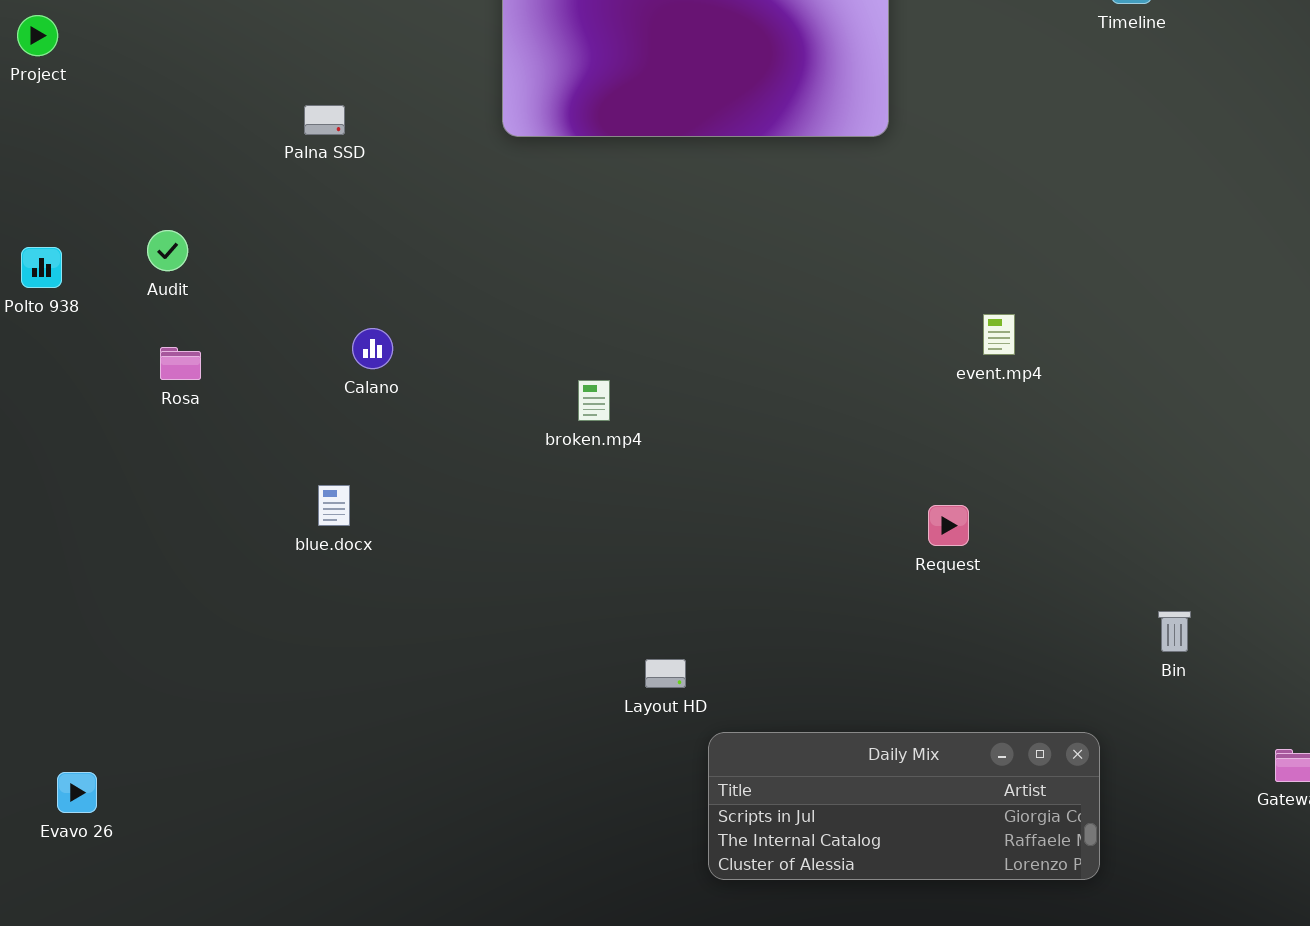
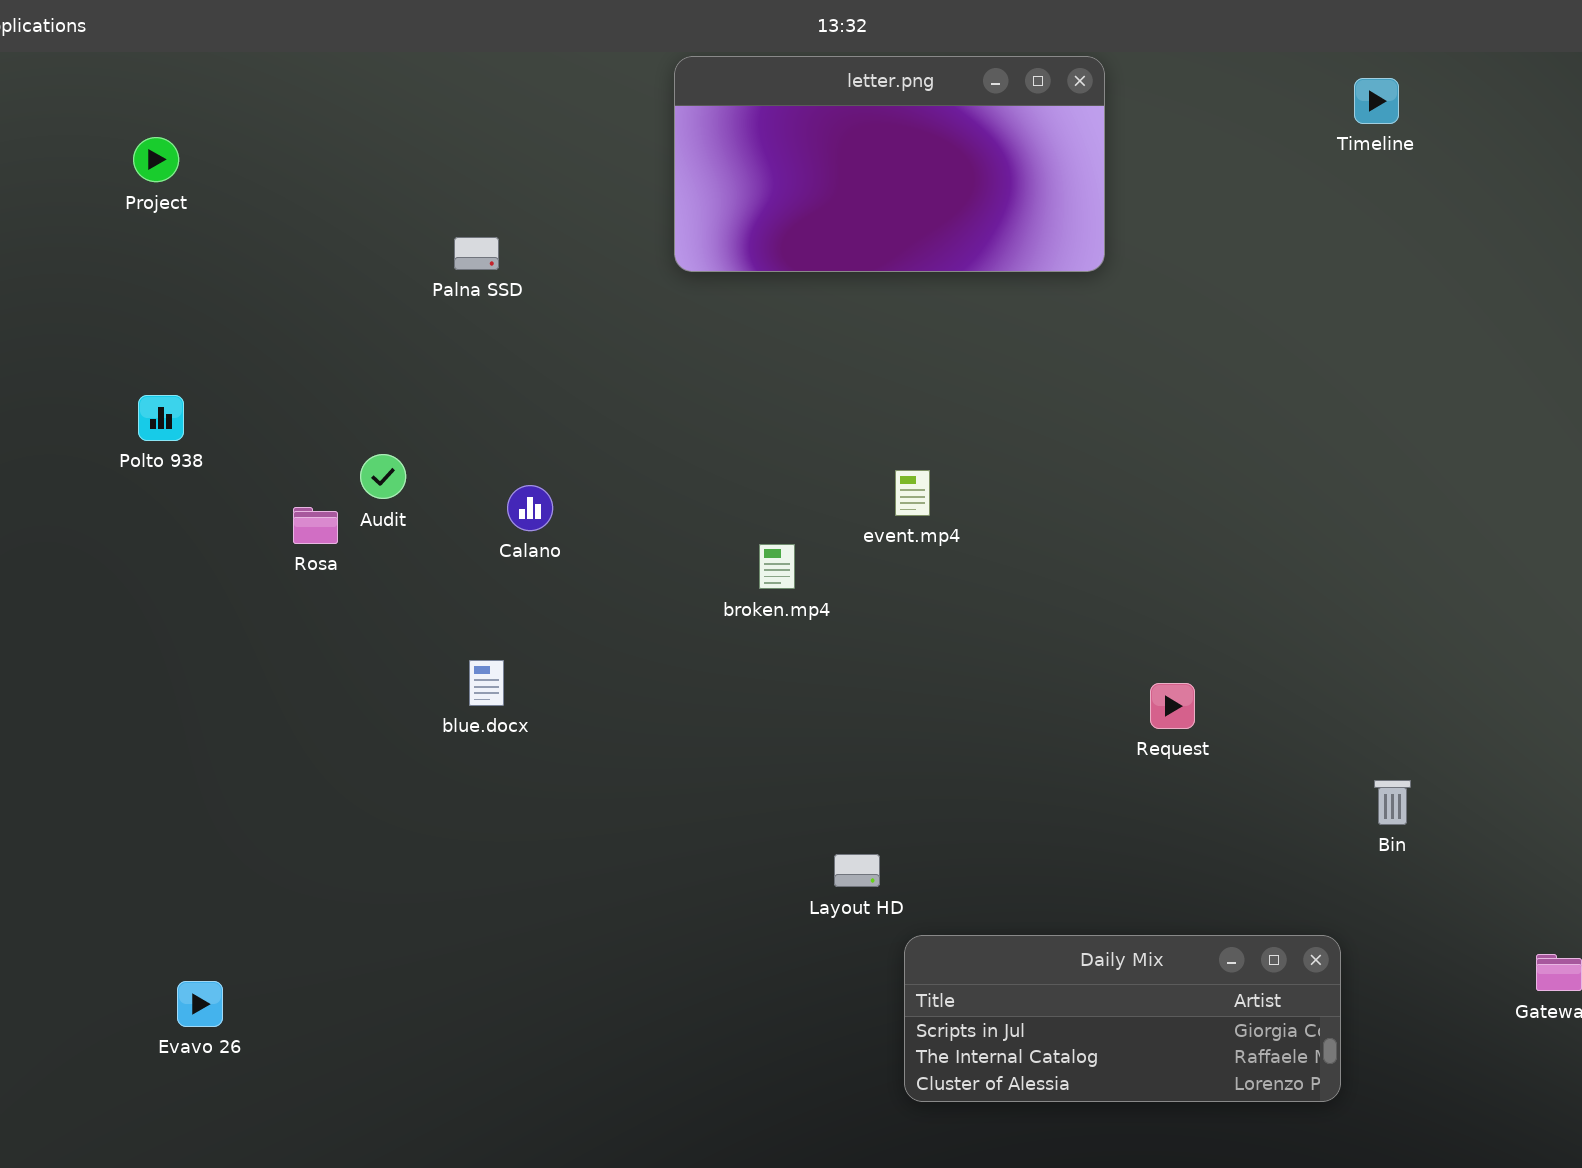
Audit: [147,230,188,271] -> [360,454,406,499], moved
event.mp4: [983,314,1015,355] -> [895,470,930,516], moved
Bin: [1158,611,1191,652] -> [1374,780,1411,825], moved

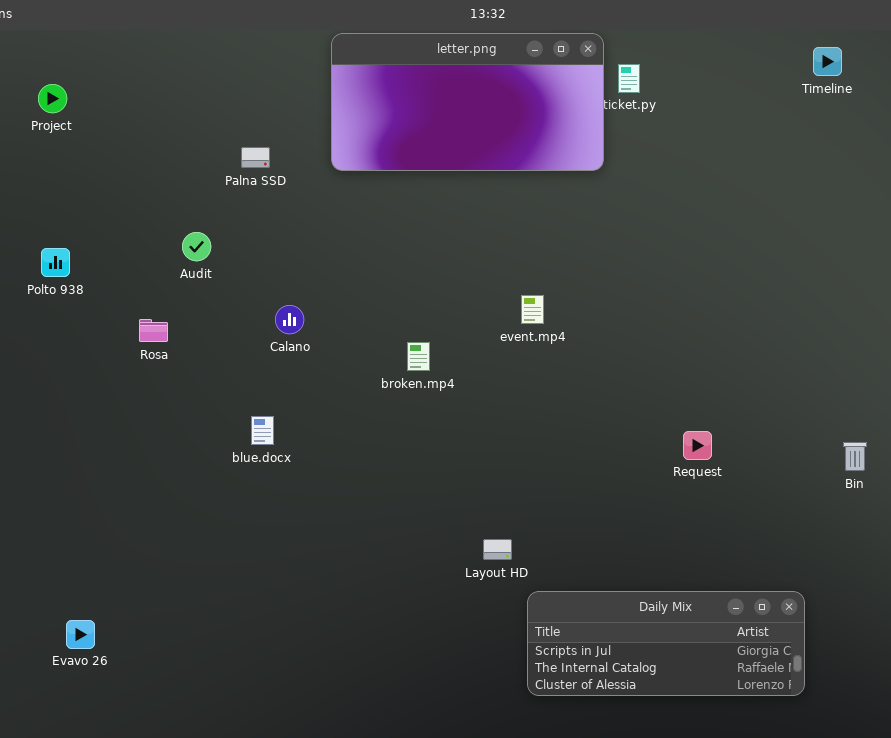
letter.png: [674,56,1105,272] -> [331,33,604,171], moved
Audit: [360,454,406,499] -> [182,232,211,261], moved
broken.mp4: [759,544,795,589] -> [407,342,430,371], moved
Bin: [1374,780,1411,825] -> [843,442,867,471], moved

